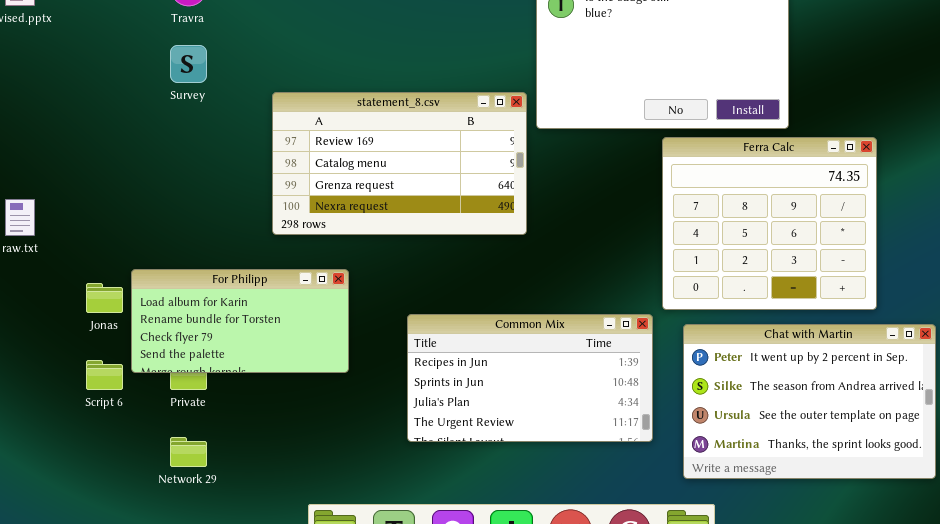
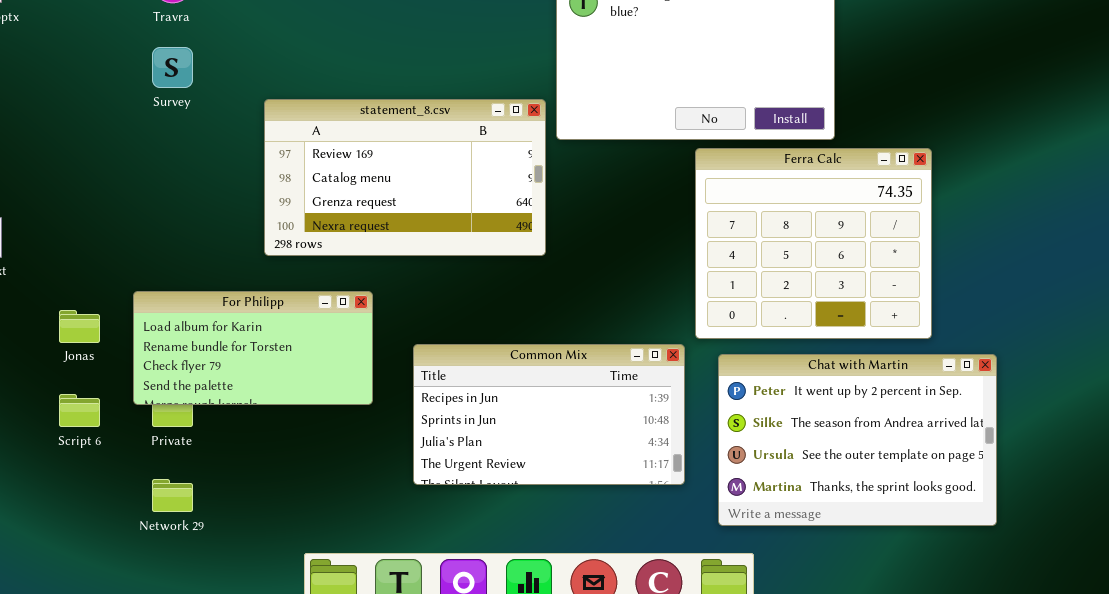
For Philipp: [131,269,349,373] -> [133,291,373,405], moved

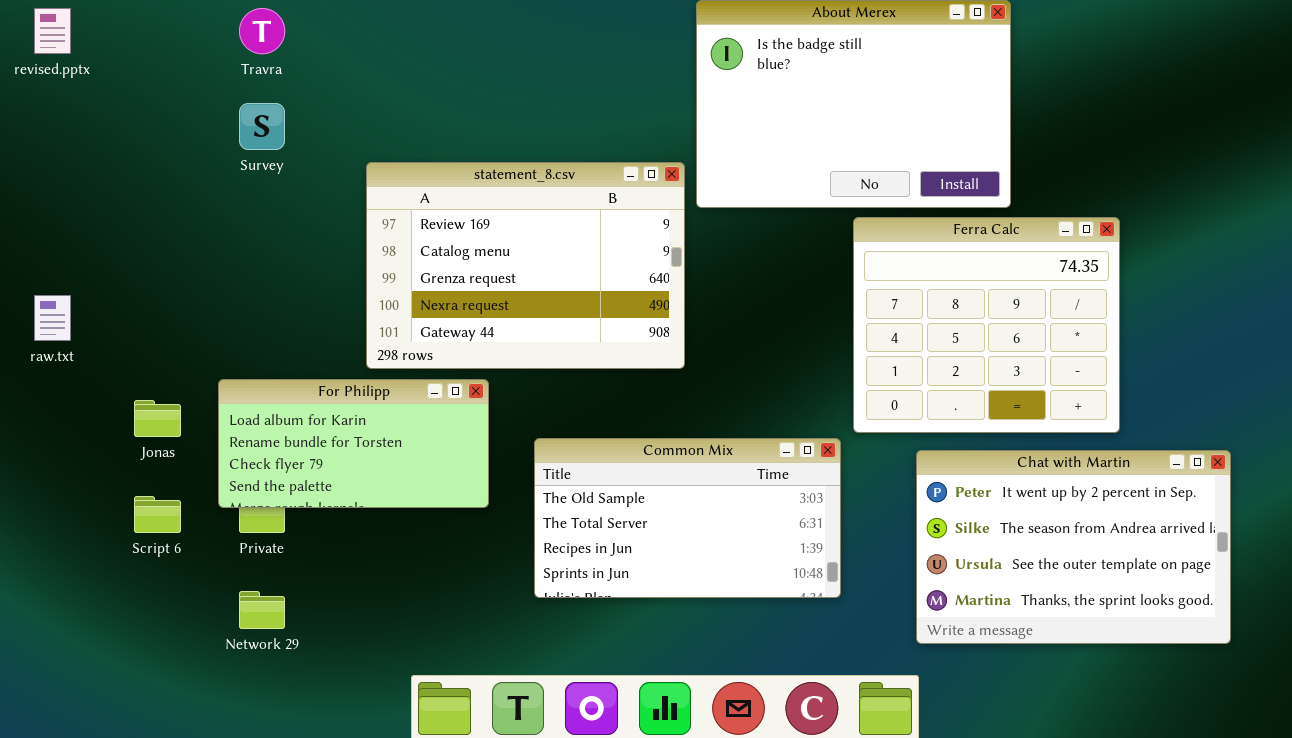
statement_8.csv: [264,99,546,256] -> [366,162,685,369], resized
Common Mix: [413,344,685,485] -> [534,438,841,598], scrolled up 2 rows
Chat with Martin: [718,354,997,526] -> [916,450,1231,644], moved

